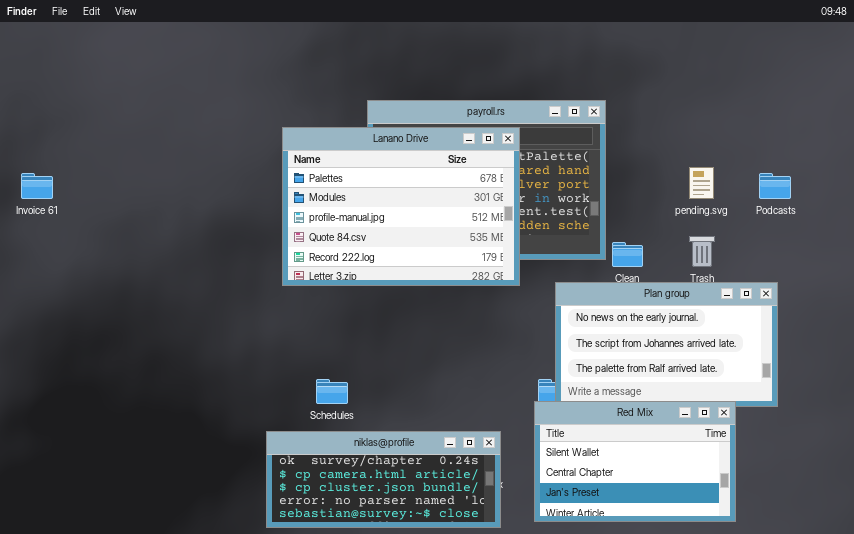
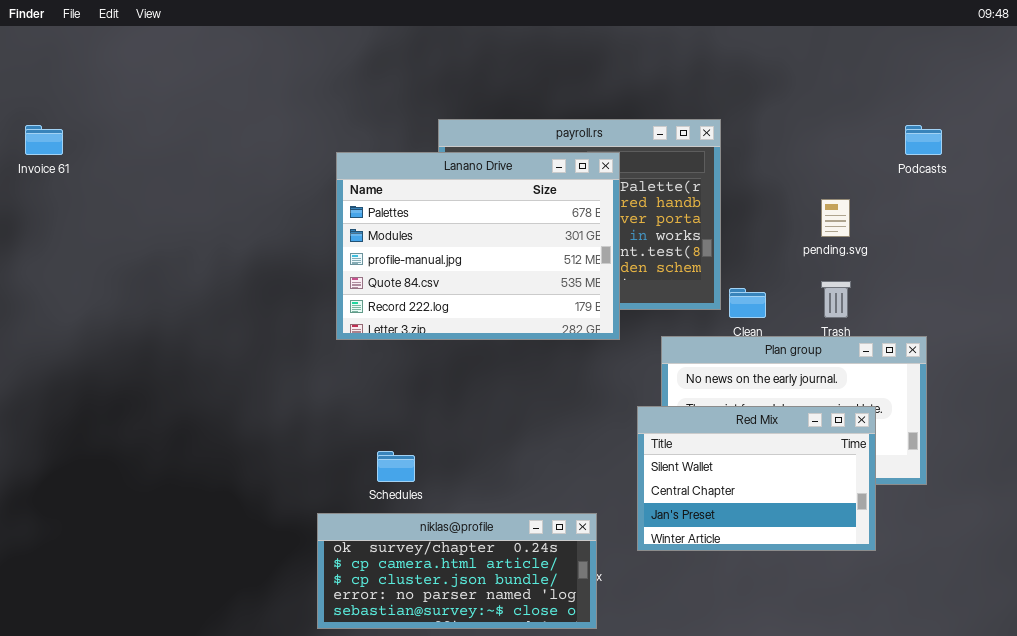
Invoice 61: [21,173,53,199] -> [25,125,63,155], moved
Podcasts: [759,173,791,199] -> [905,125,942,155], moved
Red Mix: [534,401,736,522] -> [637,406,876,551], moved

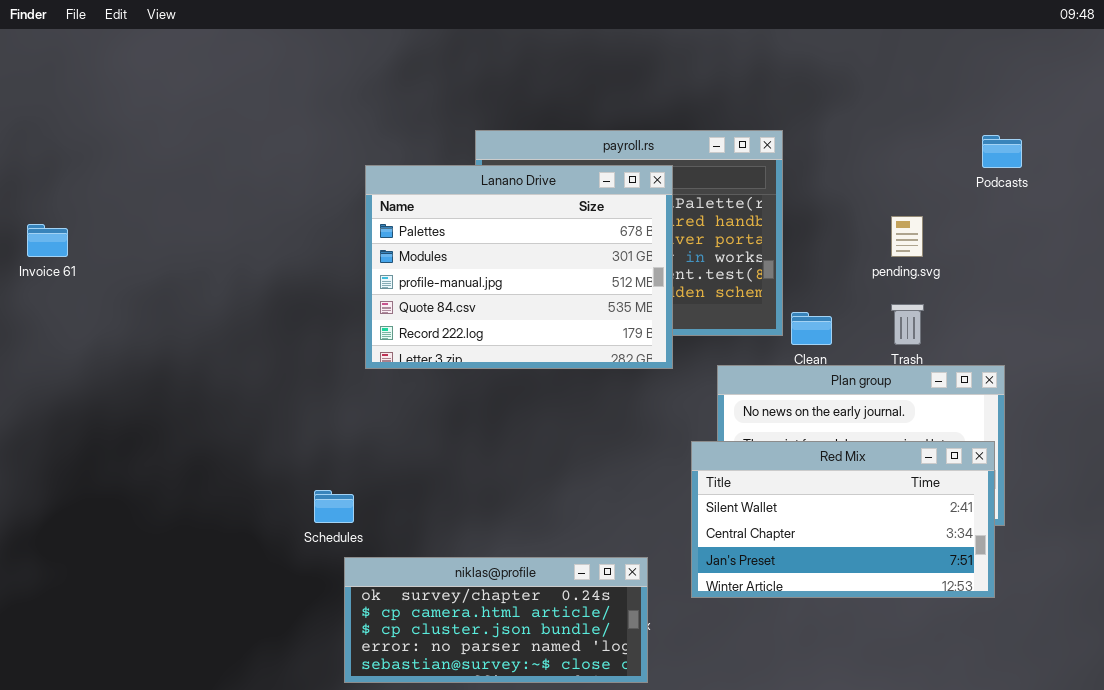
Invoice 61: [25,125,63,155] -> [27,224,68,257], moved
Red Mix: [637,406,876,551] -> [691,441,995,598], resized
Schedules: [377,451,415,482] -> [314,490,354,523], moved

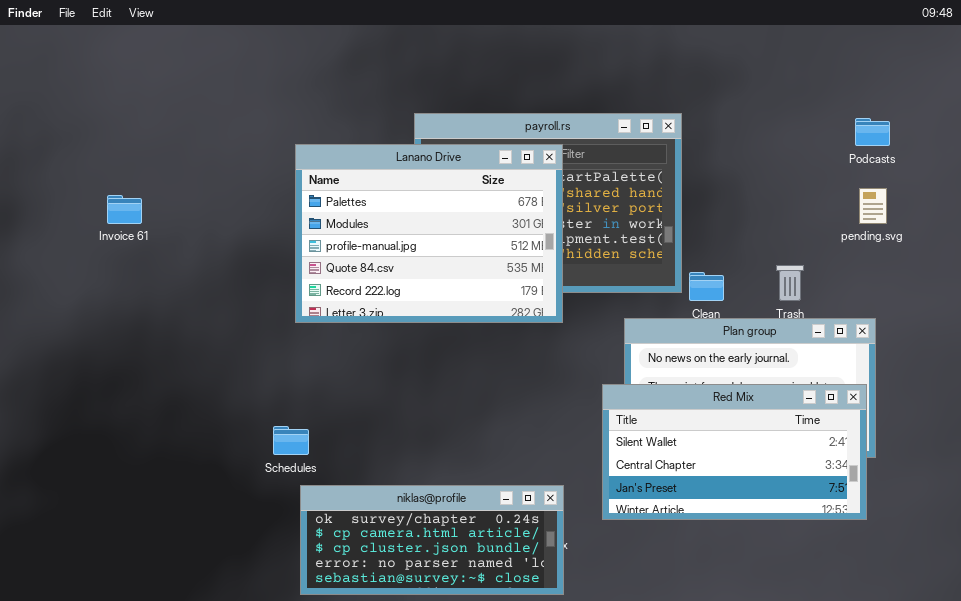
Lanano Drive: [365,165,673,369] -> [295,144,563,323], moved
pending.svg: [891,216,923,257] -> [859,188,887,224], moved
Invoice 61: [27,224,68,257] -> [107,195,142,224], moved

